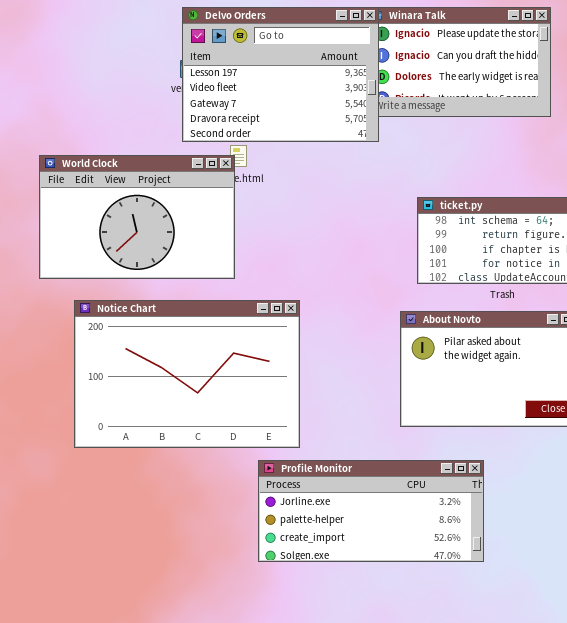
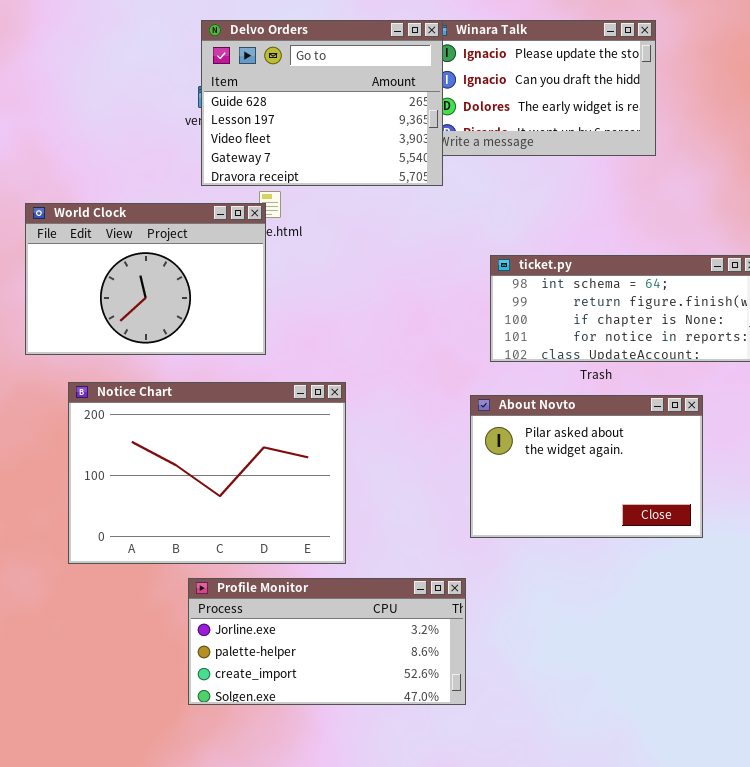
Delvo Orders: [182,7,379,142] -> [201,20,443,186], scrolled up 1 row
Profile Monitor: [258,460,484,562] -> [188,578,466,705], moved

